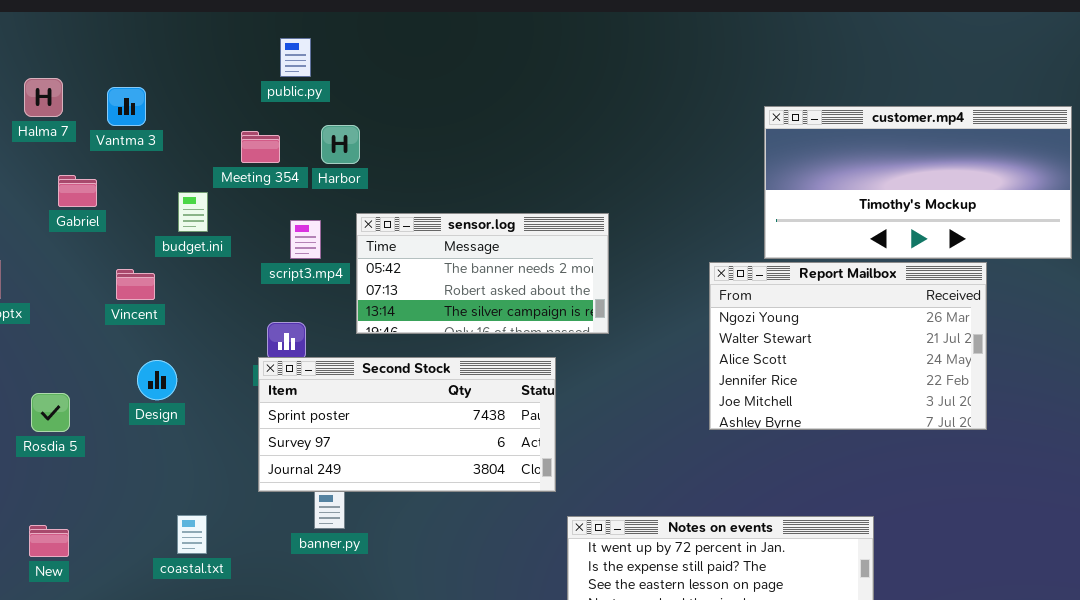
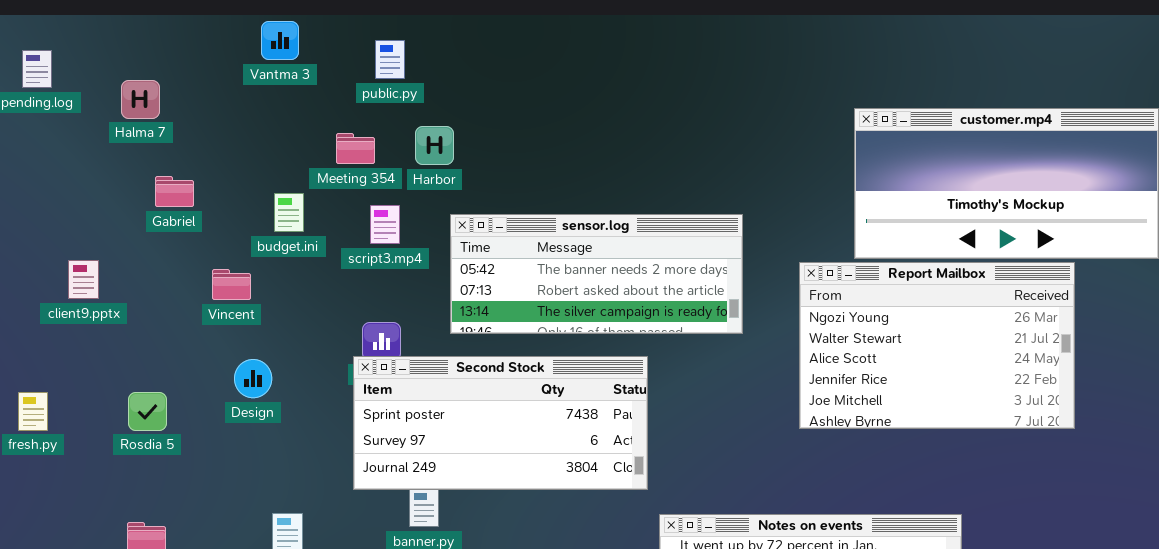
Vantma 3: [107,87,146,126] -> [261,21,299,60], moved
sensor.log: [356,213,609,334] -> [450,214,743,334], resized
script3.mp4: [290,220,321,259] -> [370,205,400,244], moved

